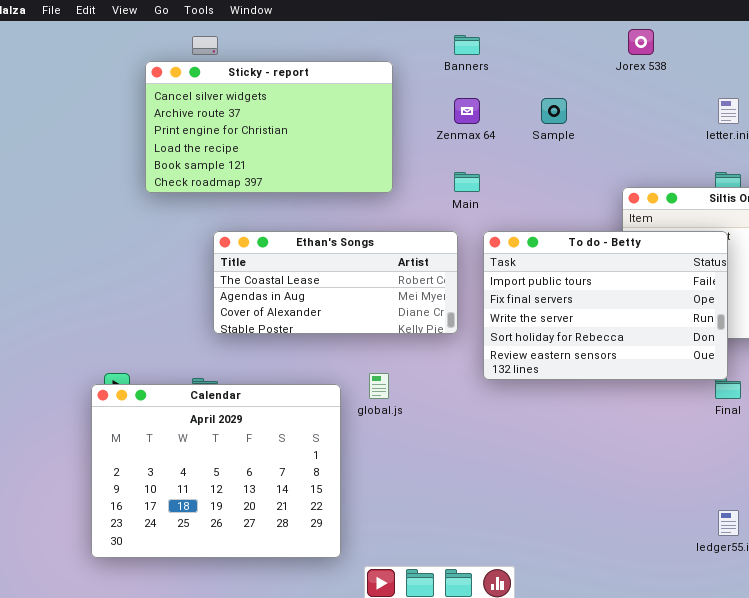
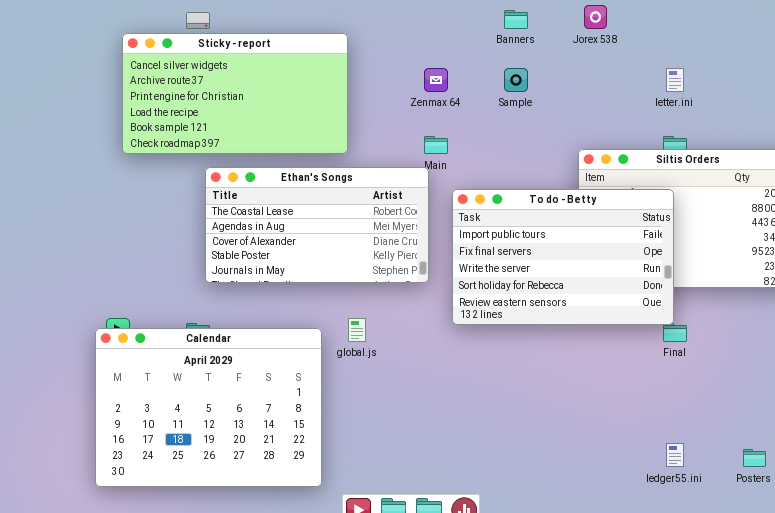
Banners: [454,35,480,55] -> [504,10,528,29], moved
Sticky - report: [145,61,393,193] -> [122,33,348,154], moved
Ethan's Songs: [213,231,458,334] -> [205,167,429,283], resized

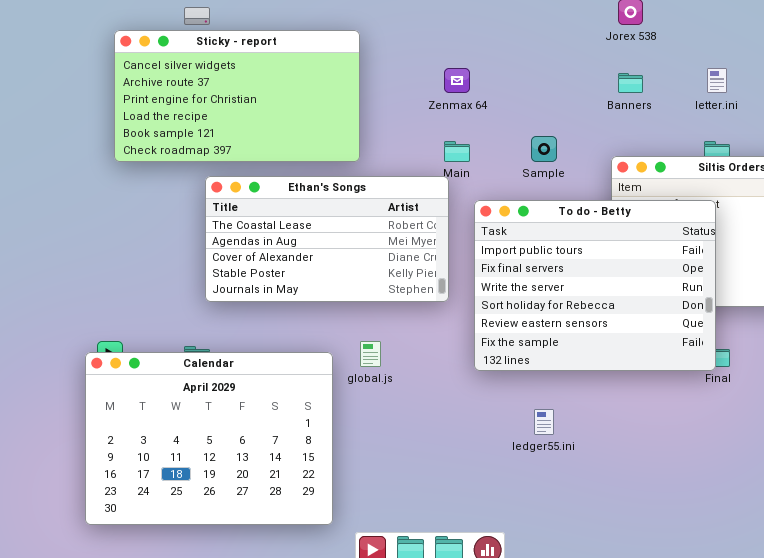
Banners: [504,10,528,29] -> [618,73,643,93], moved
Sample: [504,68,528,92] -> [531,136,557,162], moved
To do - Betty: [452,189,674,325] -> [474,200,716,371], resized
ledger55.ini: [666,443,684,467] -> [534,409,554,435], moved

